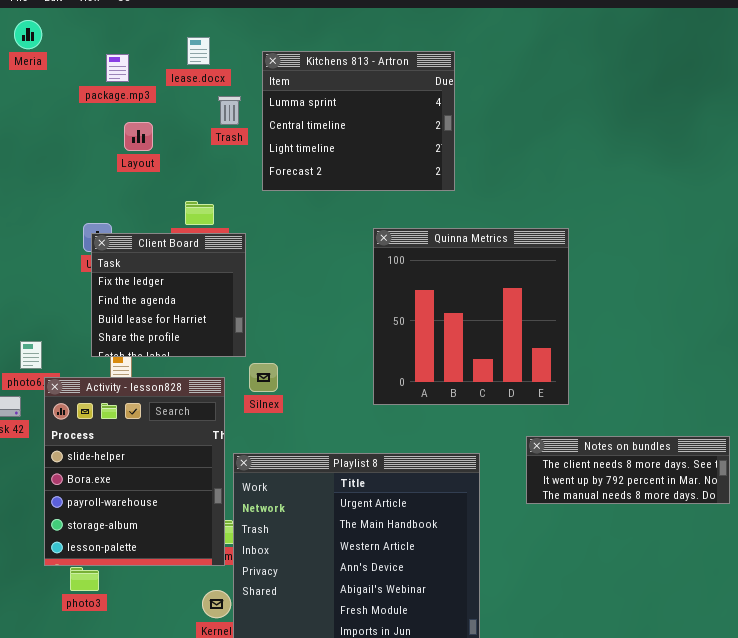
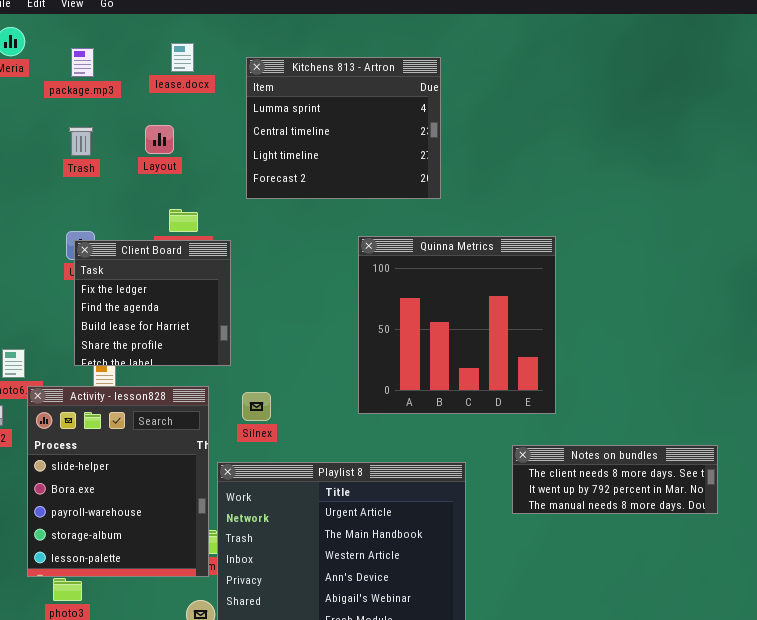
package.mp3: [106,54,129,82] -> [71,48,94,77], moved
Trash: [218,96,241,125] -> [69,127,93,156], moved
Layout: [124,122,153,151] -> [145,125,174,154], moved
Silnex: [249,363,278,392] -> [242,392,271,421], moved

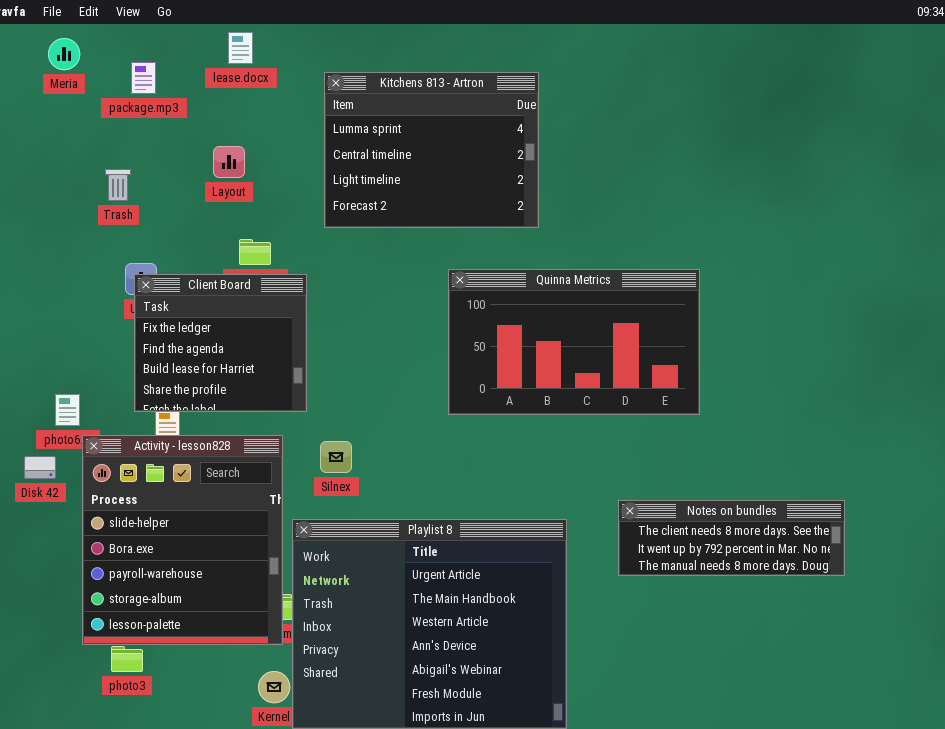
lease.docx: [171,43,194,72] -> [228,32,253,64], moved
Trash: [69,127,93,156] -> [105,169,131,201], moved
Quinna Metrics: [358,236,556,414] -> [448,269,700,415], resized

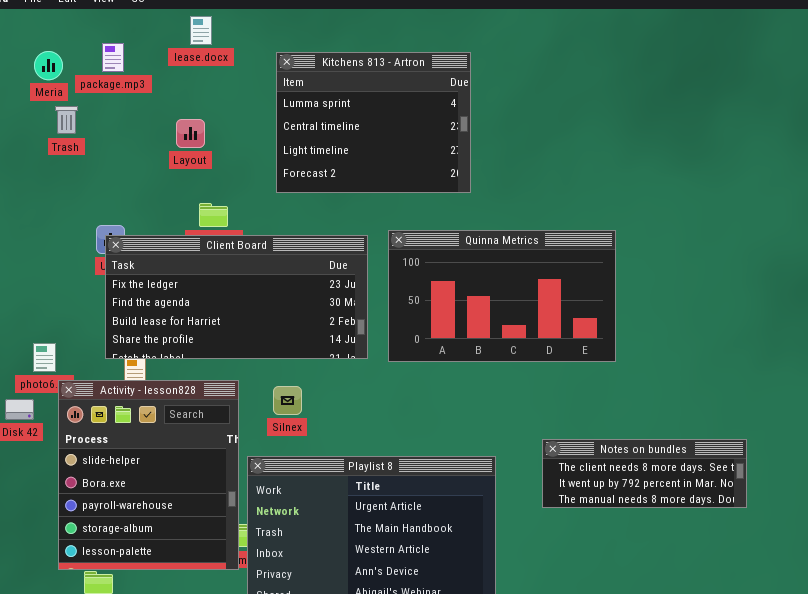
Meria: [48,38,80,70] -> [34,51,63,80], moved
Trash: [105,169,131,201] -> [55,106,78,134], moved
Client Board: [134,274,307,412] -> [105,235,368,359], resized

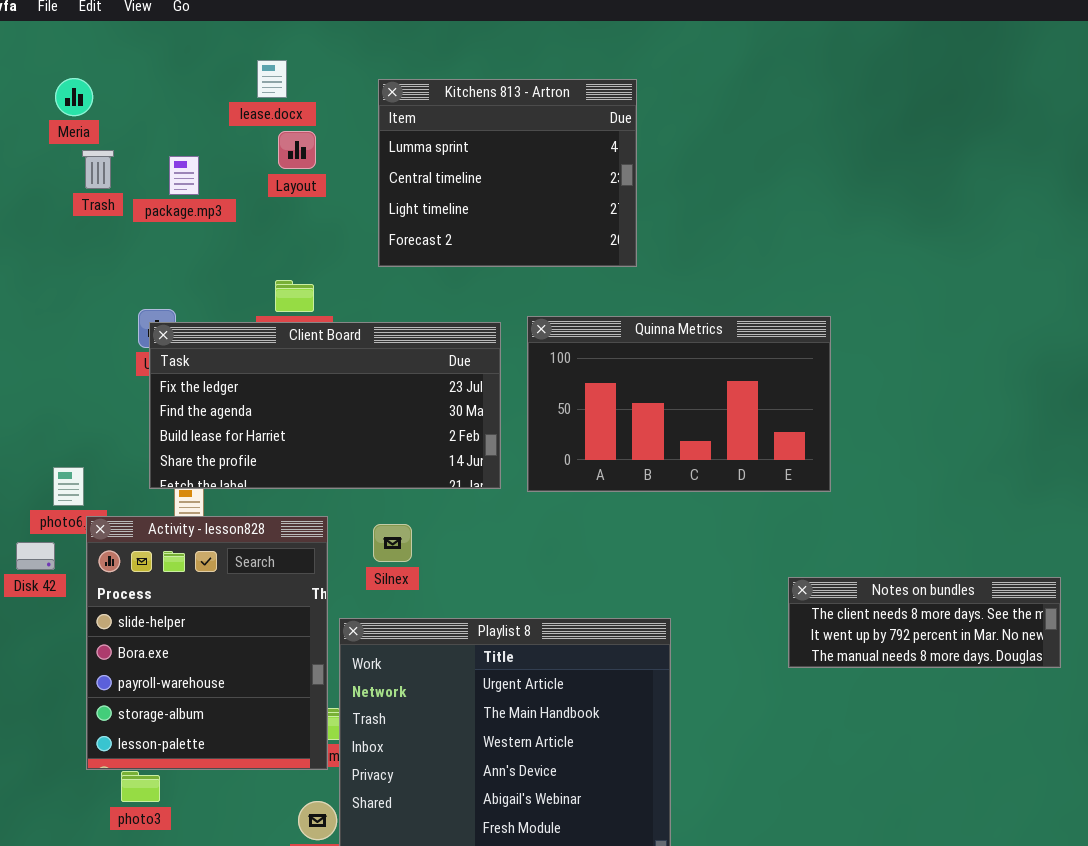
lease.docx: [190,16,212,45] -> [257,60,287,98], moved
package.mp3: [102,43,124,72] -> [169,156,199,195], moved
Layout: [176,119,205,148] -> [278,131,316,169], moved
Notes on bundles: [542,439,747,508] -> [788,577,1061,668], moved

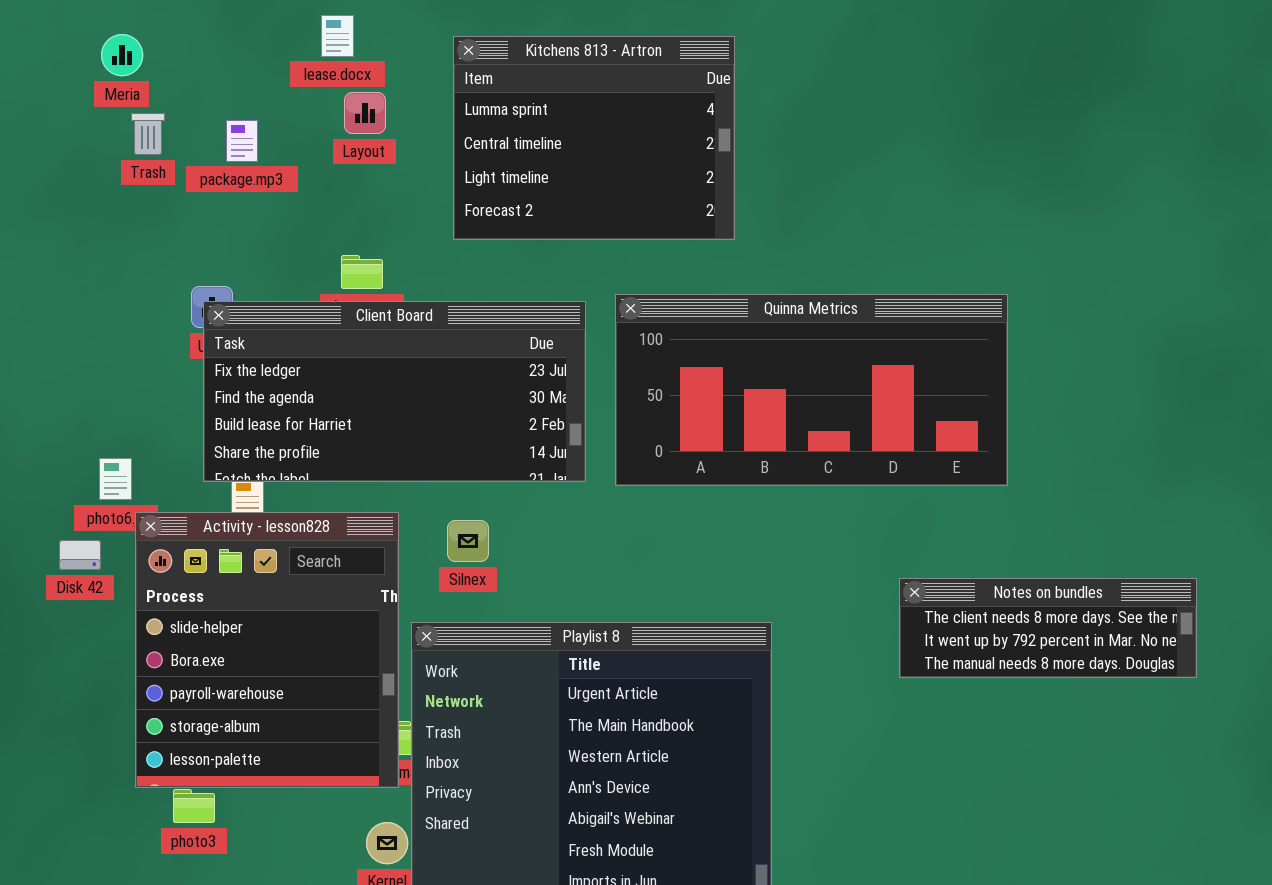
Quinna Metrics: [527,316,831,492] -> [615,294,1008,486], resized

